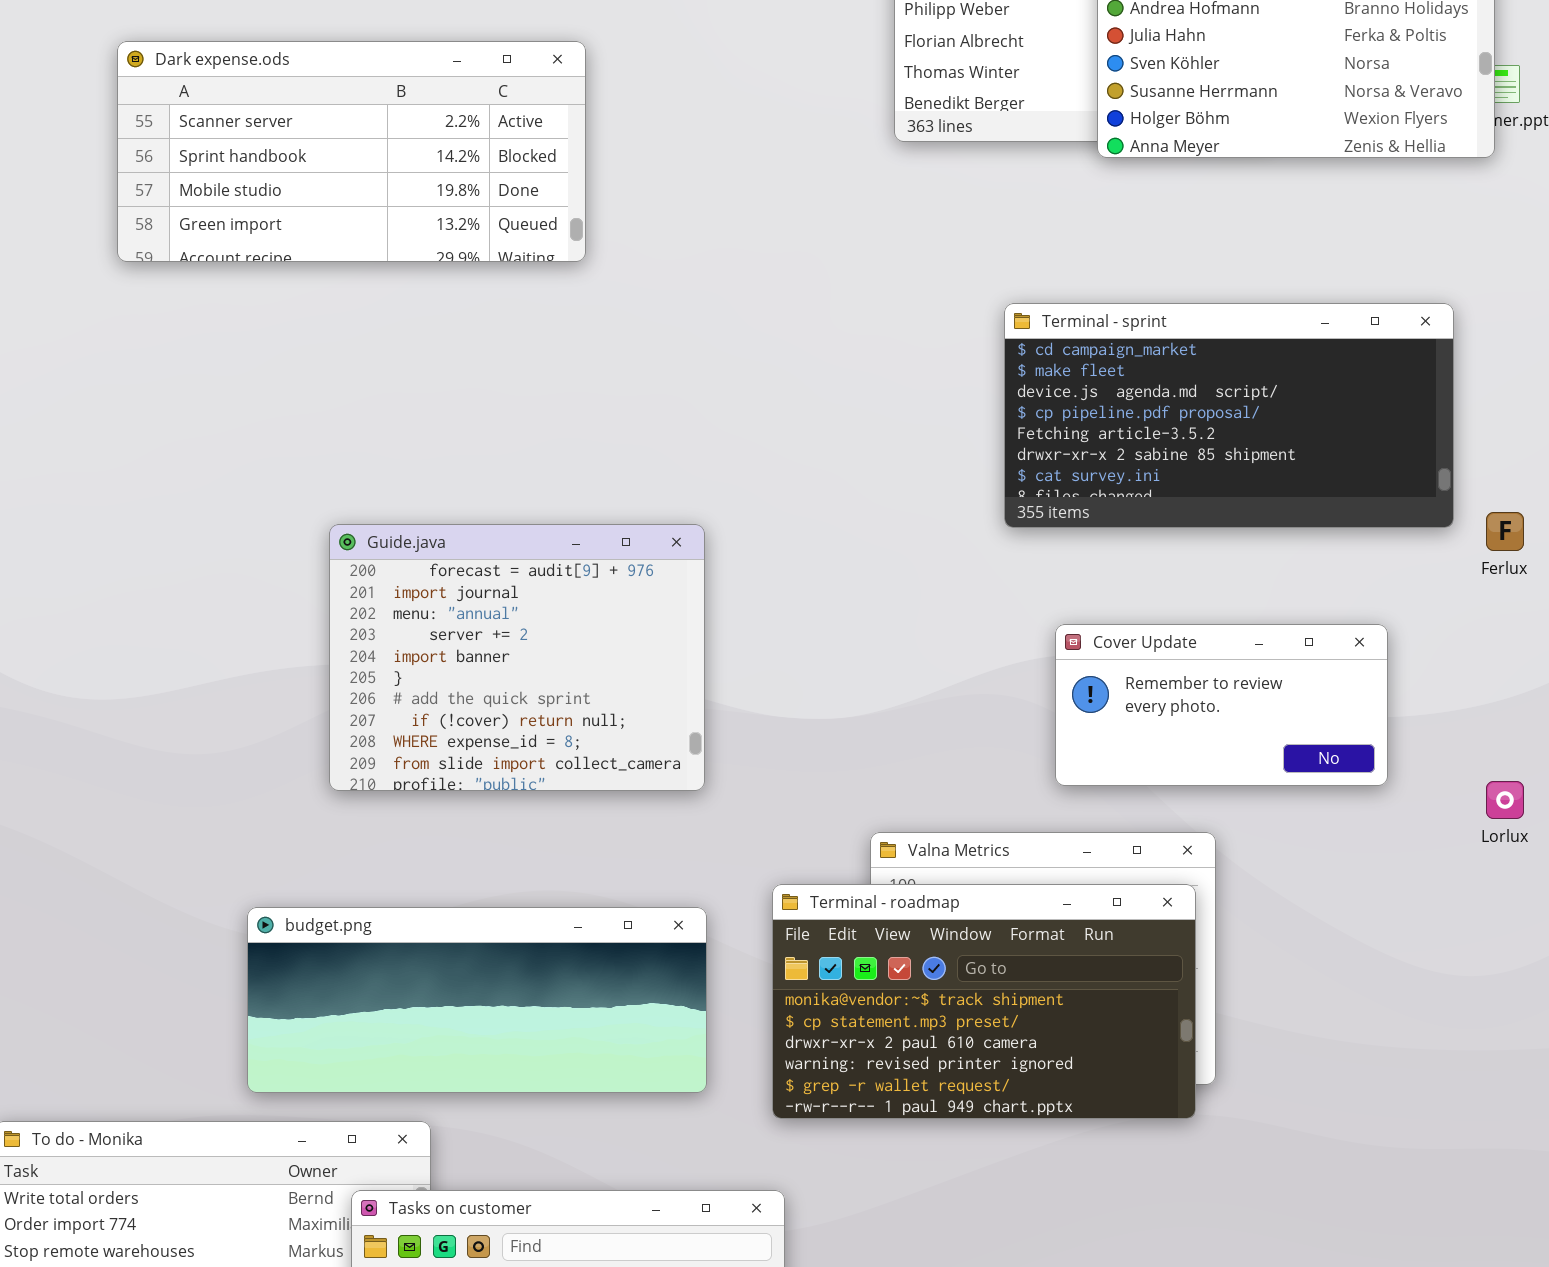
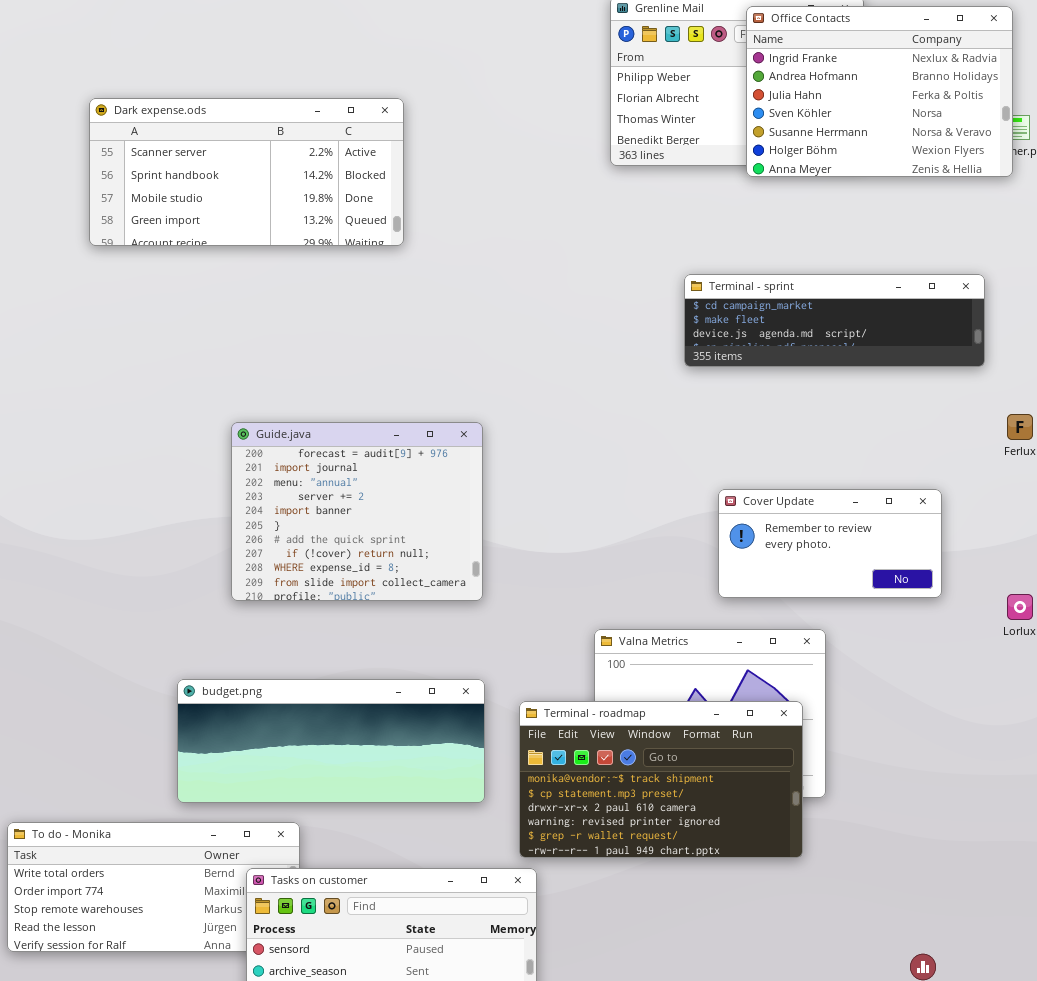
Terminal - sprint: [1004,303,1454,528] -> [684,274,985,367], resized
Terminal - roadmap: [772,884,1196,1119] -> [519,701,803,858], moved

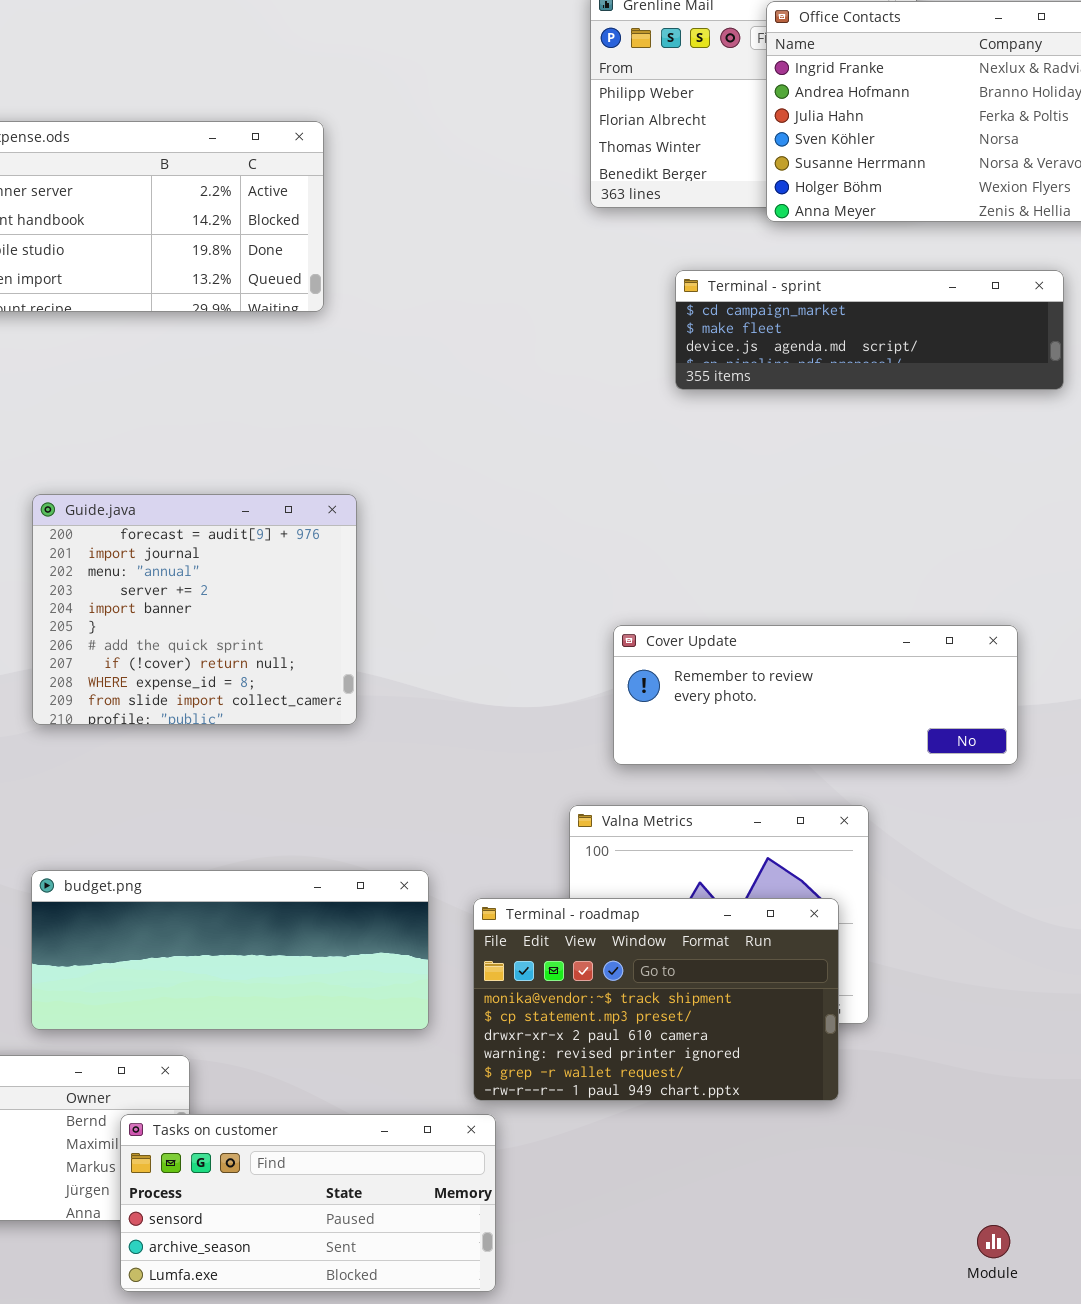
Terminal - sprint: [684,274,985,367] -> [675,270,1064,390], moved
Guide.java: [231,422,483,601] -> [32,494,357,725], moved
Cover Update: [718,489,942,598] -> [613,625,1018,765], resized

